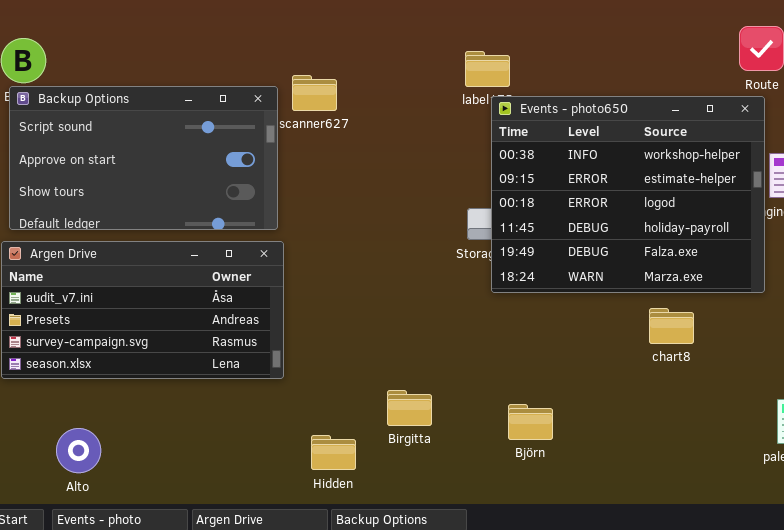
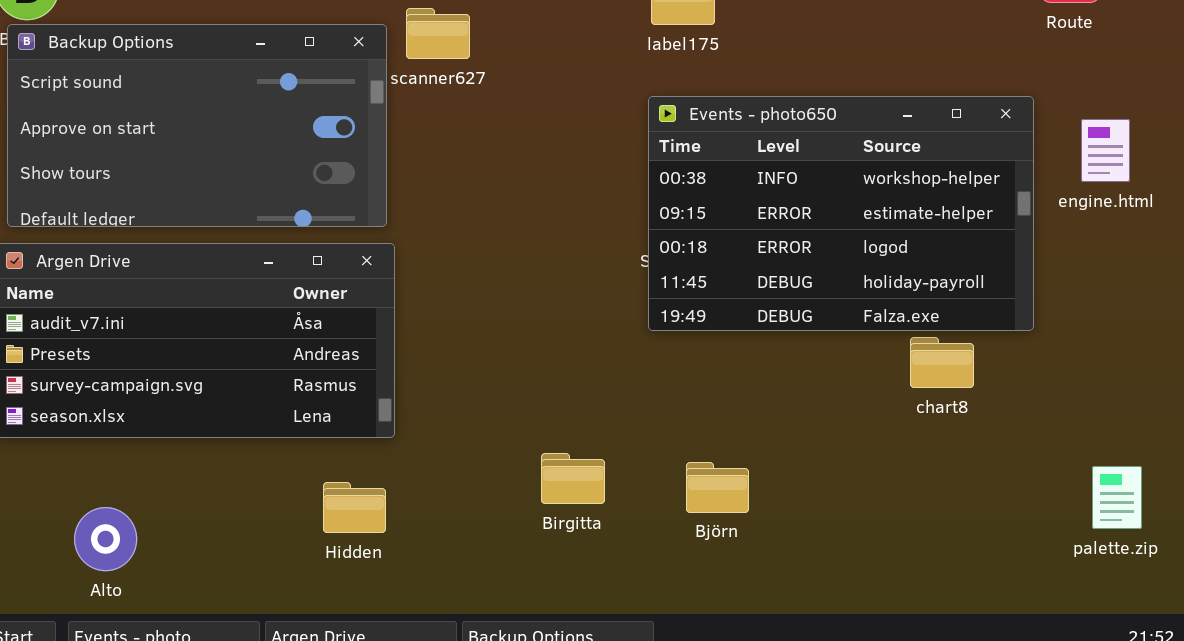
Events - photo650: [491,96,765,293] -> [648,96,1034,331], moved, resized
Björn: [508,404,553,440] -> [686,462,749,513], moved
Hidden: [311,435,356,470] -> [323,482,386,533], moved

